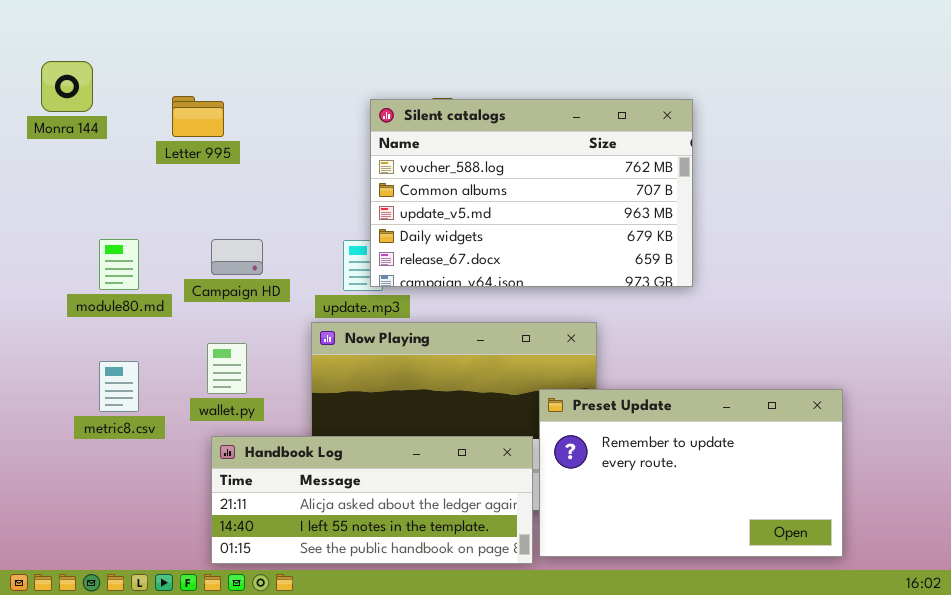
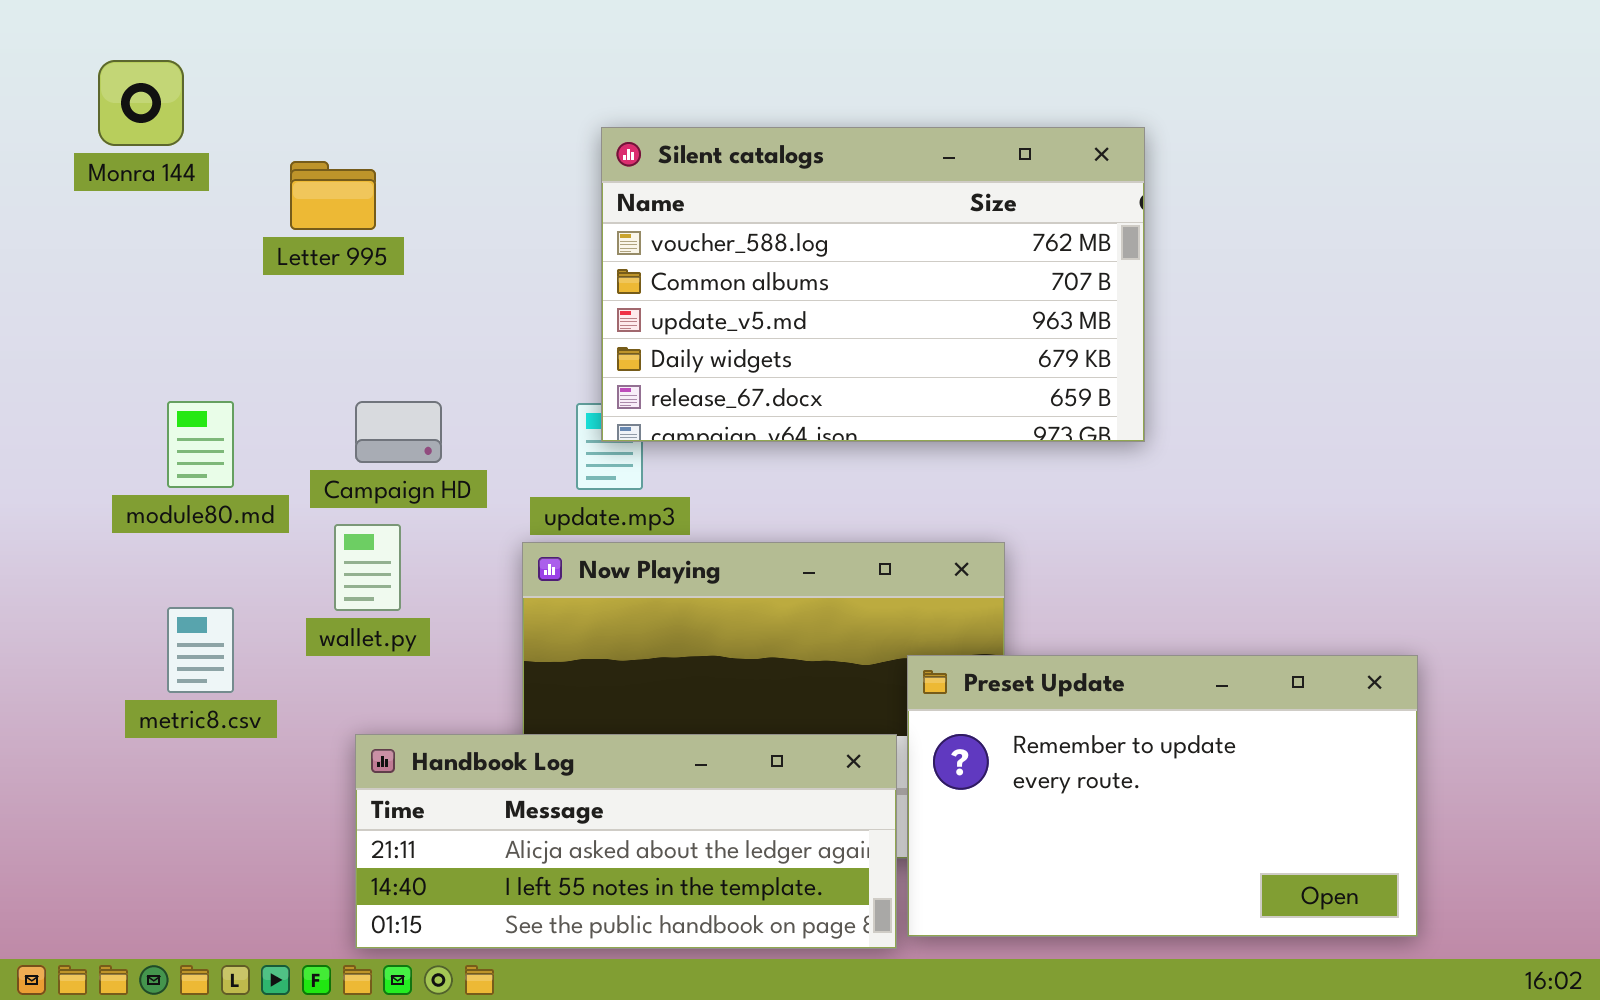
Monra 144: [41,61,93,112] -> [98,60,184,146], moved
Silent catalogs: [370,99,693,287] -> [601,127,1145,442], moved
wallet.py: [207,343,247,394] -> [334,524,401,611], moved

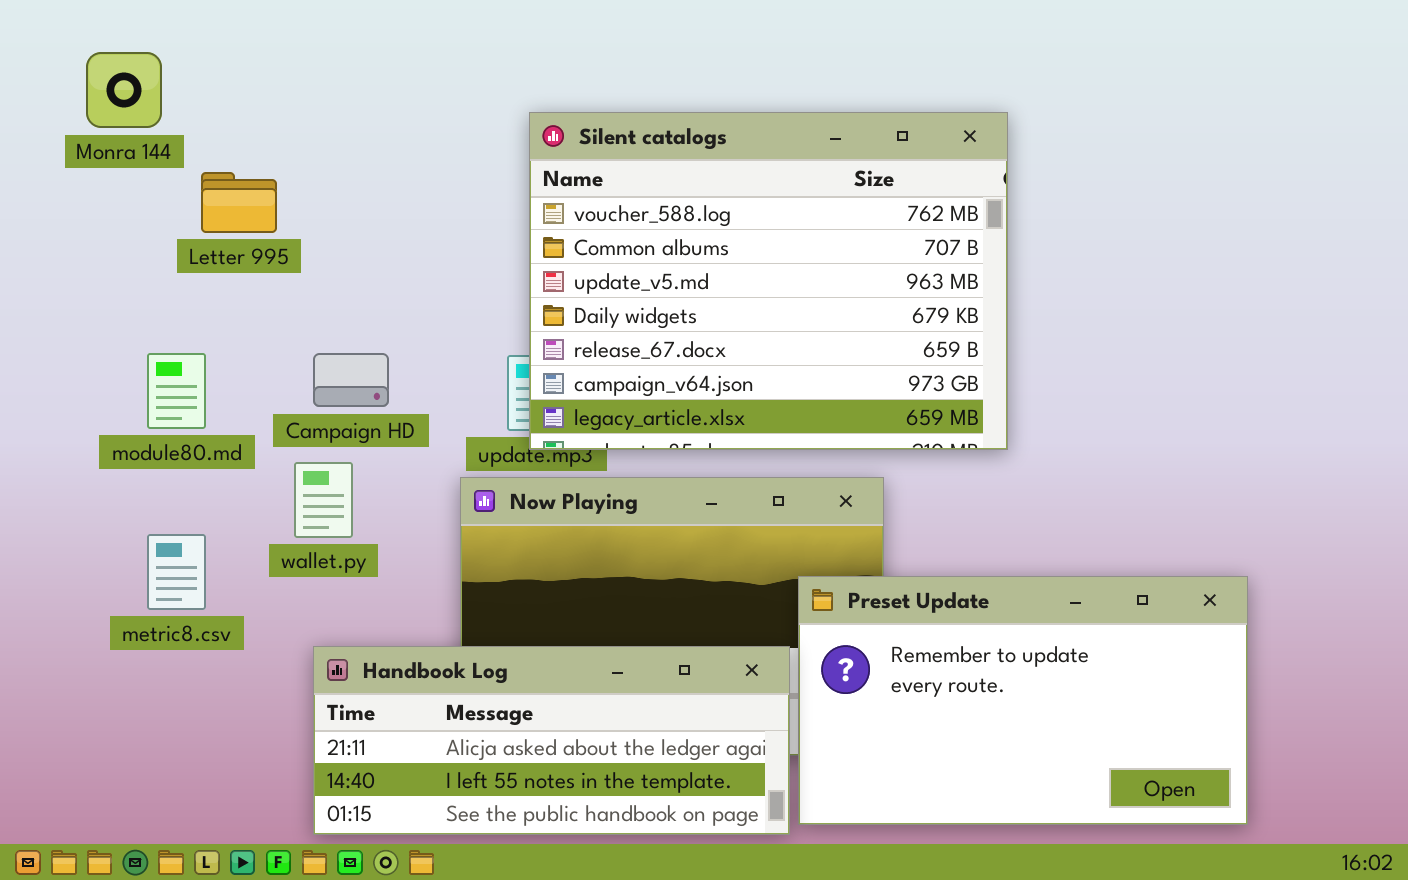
Silent catalogs: [601,127,1145,442] -> [529,112,1008,450], resized
Letter 995: [290,161,376,230] -> [201,172,277,233], moved

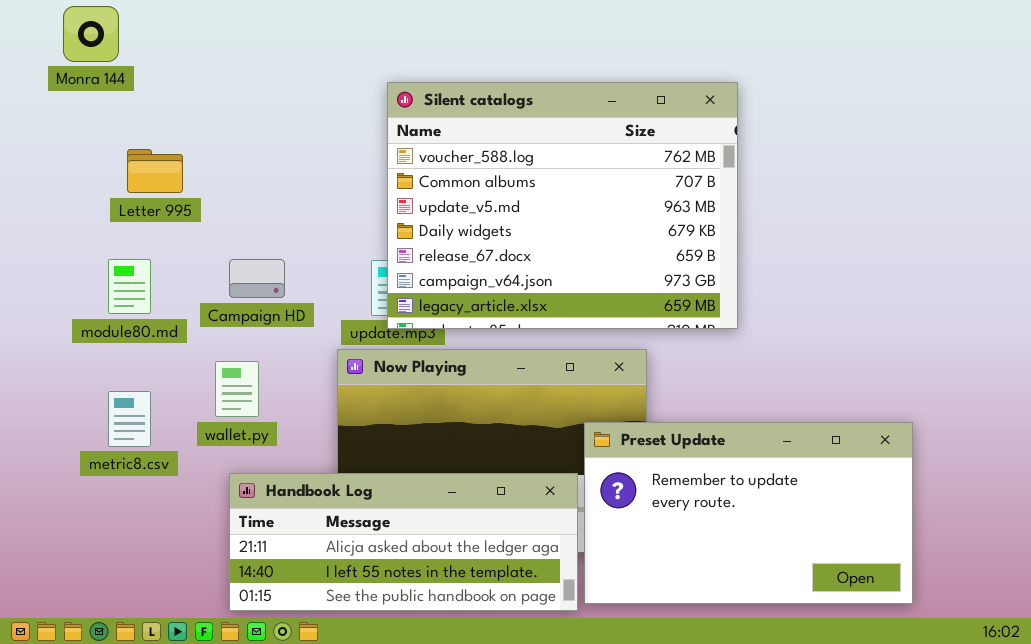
Monra 144: [86,52,162,128] -> [63,6,119,62], moved
Letter 995: [201,172,277,233] -> [127,149,183,193], moved
wallet.py: [294,462,353,538] -> [215,361,259,417], moved

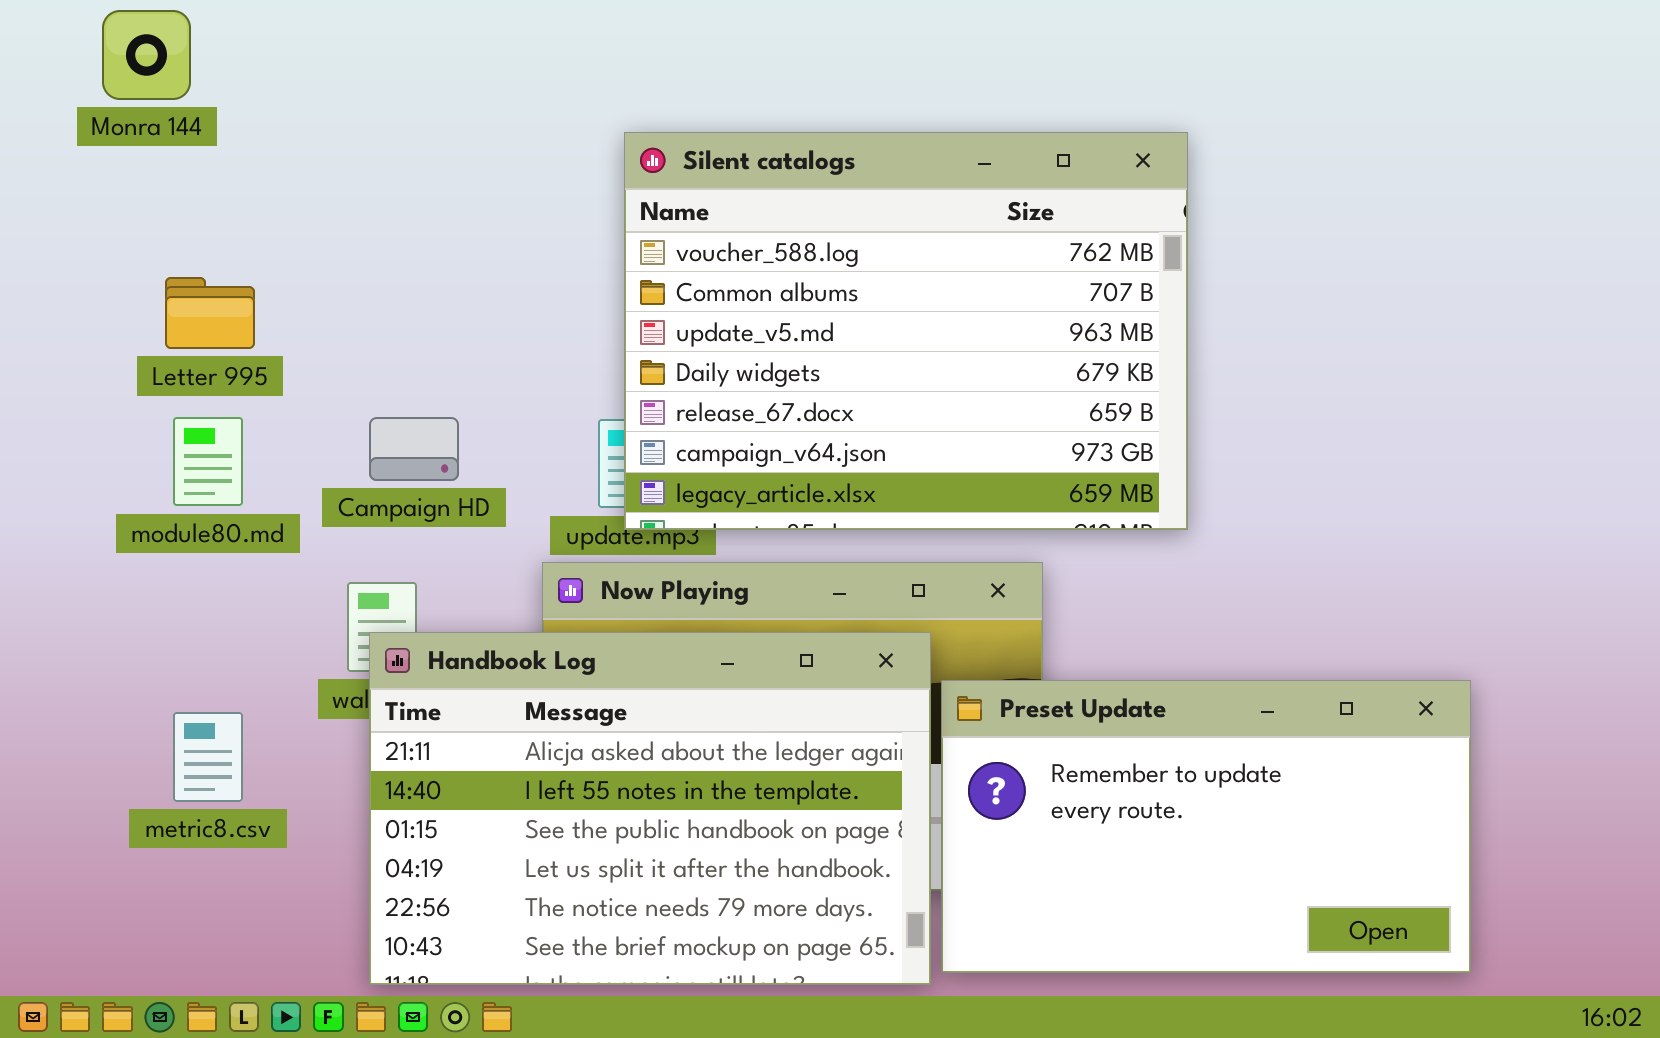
Letter 995: [127,149,183,193] -> [165,277,255,349], moved
metric8.csv: [108,391,151,447] -> [173,712,243,802], moved
Handbook Log: [229,473,578,611] -> [369,632,931,985], resized

